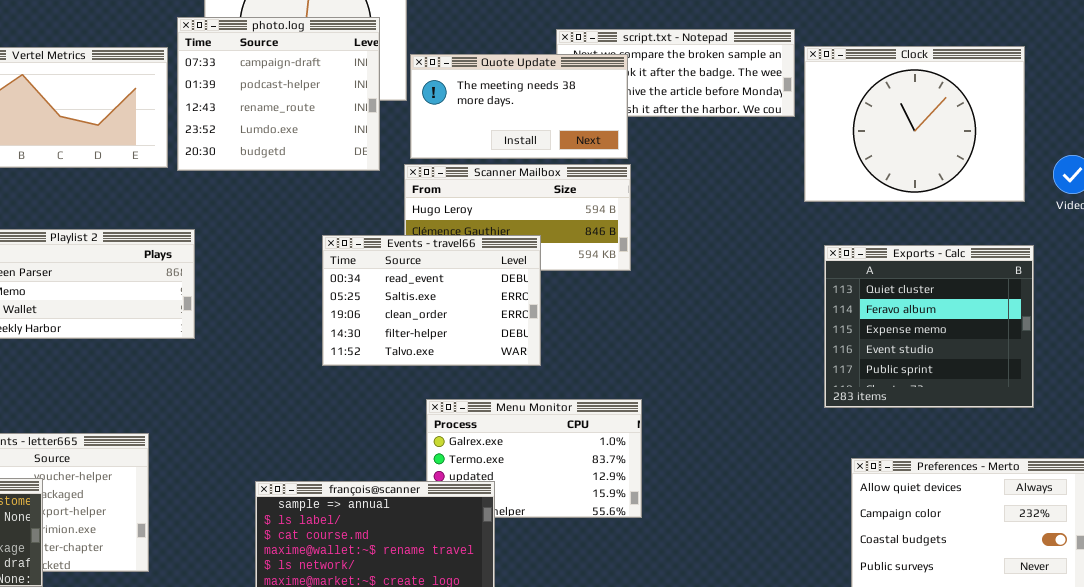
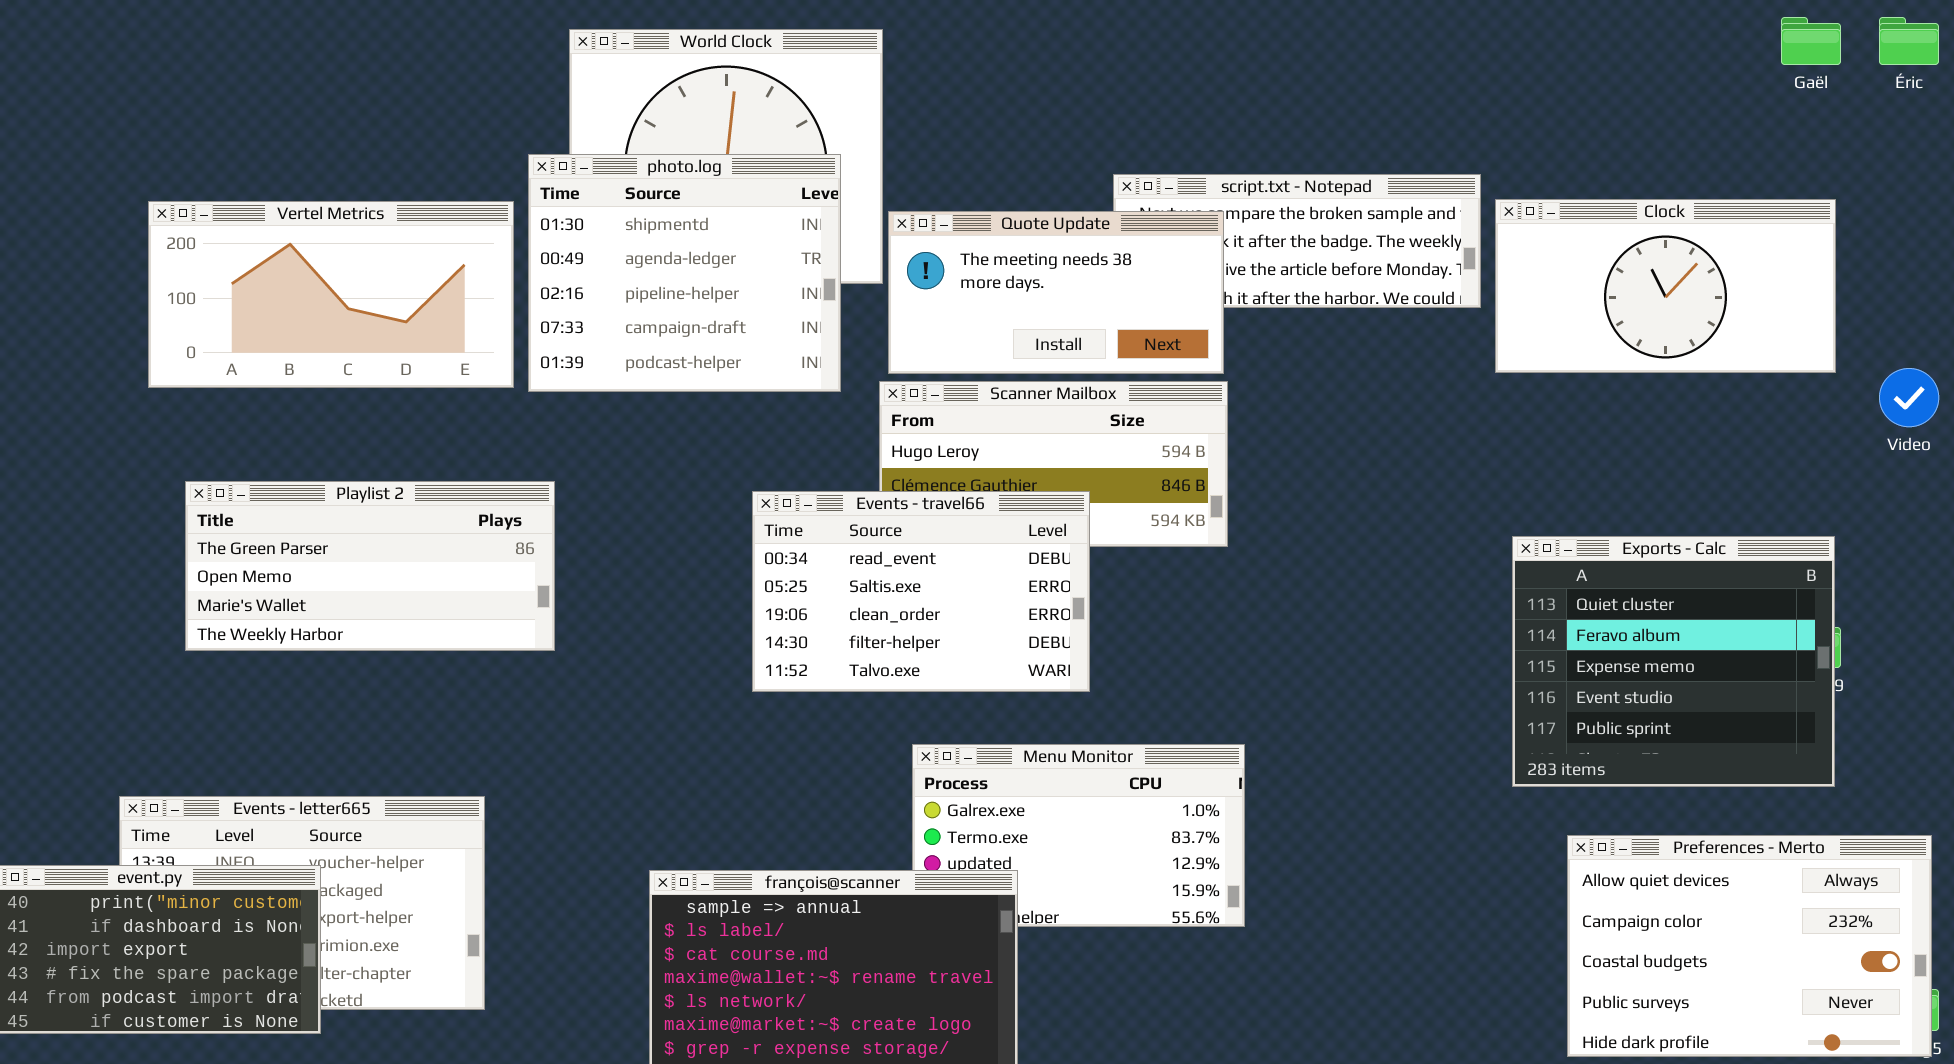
photo.log: [177,17,380,171] -> [528,154,841,392], scrolled up 3 rows
Clock: [804,46,1025,202] -> [1495,199,1836,373], resized
Exports - Calc: [824,245,1034,408] -> [1512,536,1835,787], moved

